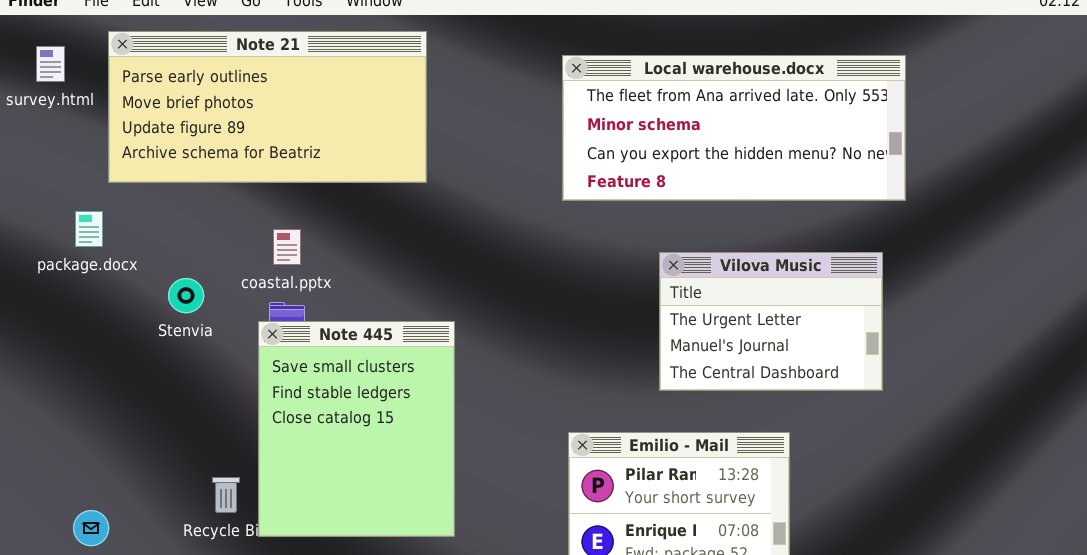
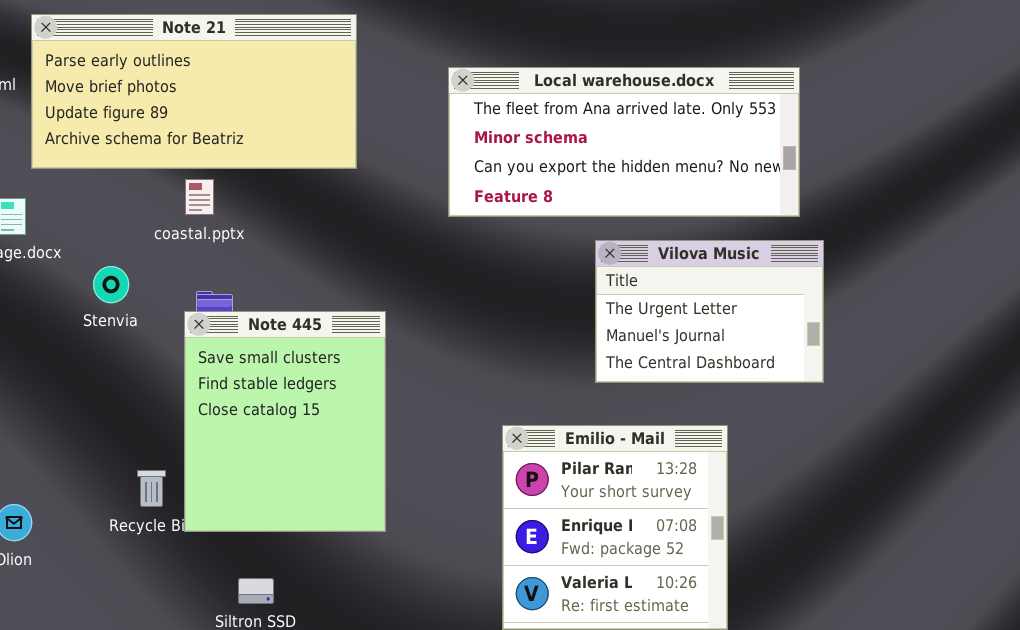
Local warehouse.docx: [562,55,906,201] -> [448,67,800,217], moved
coastal.pptx: [273,229,301,265] -> [185,179,214,215], moved

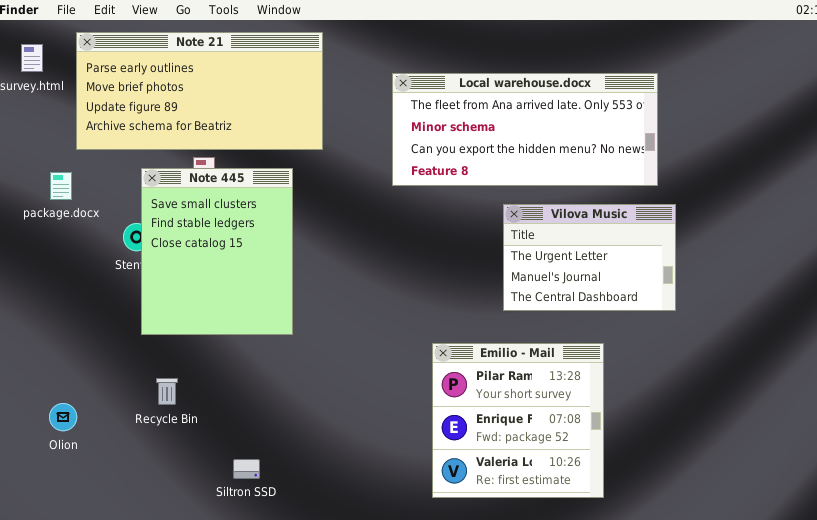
Note 445: [184,311,386,532] -> [141,168,293,335], moved

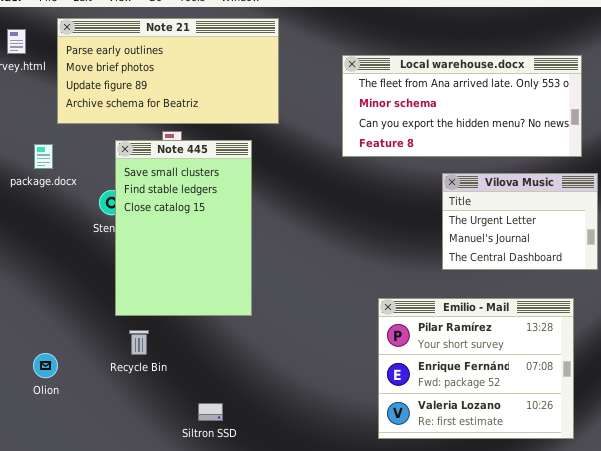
Note 445: [141,168,293,335] -> [115,140,252,316], resized
Emilio - Mail: [432,343,604,498] -> [378,298,574,439], resized

